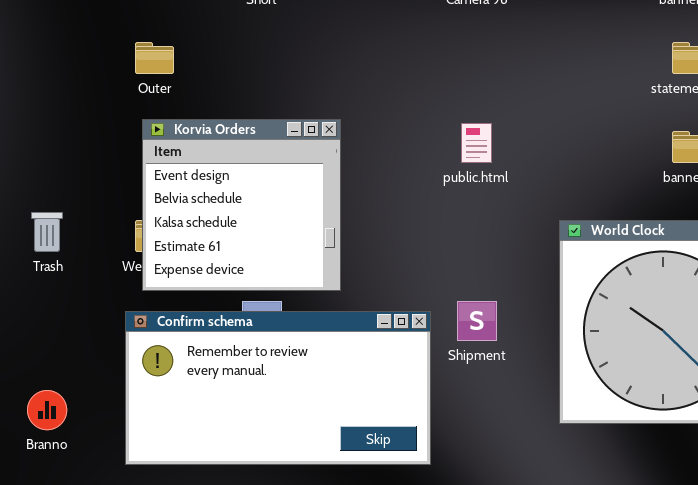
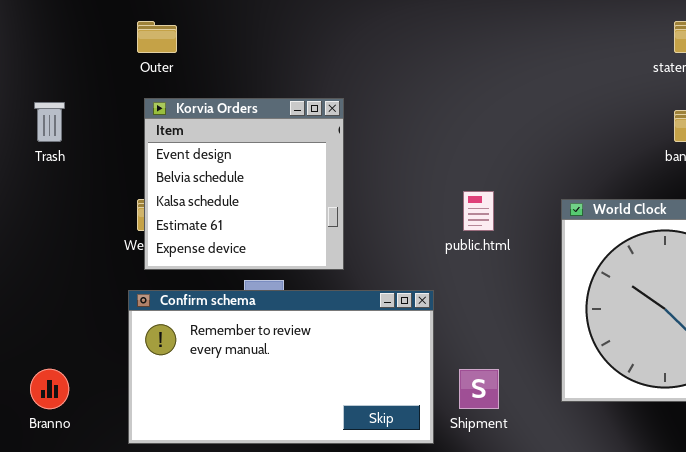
public.html: [461,123,492,163] -> [463,191,494,231], moved
Trash: [31,212,63,252] -> [34,102,65,142], moved
Shipment: [457,301,497,341] -> [459,369,499,409], moved

